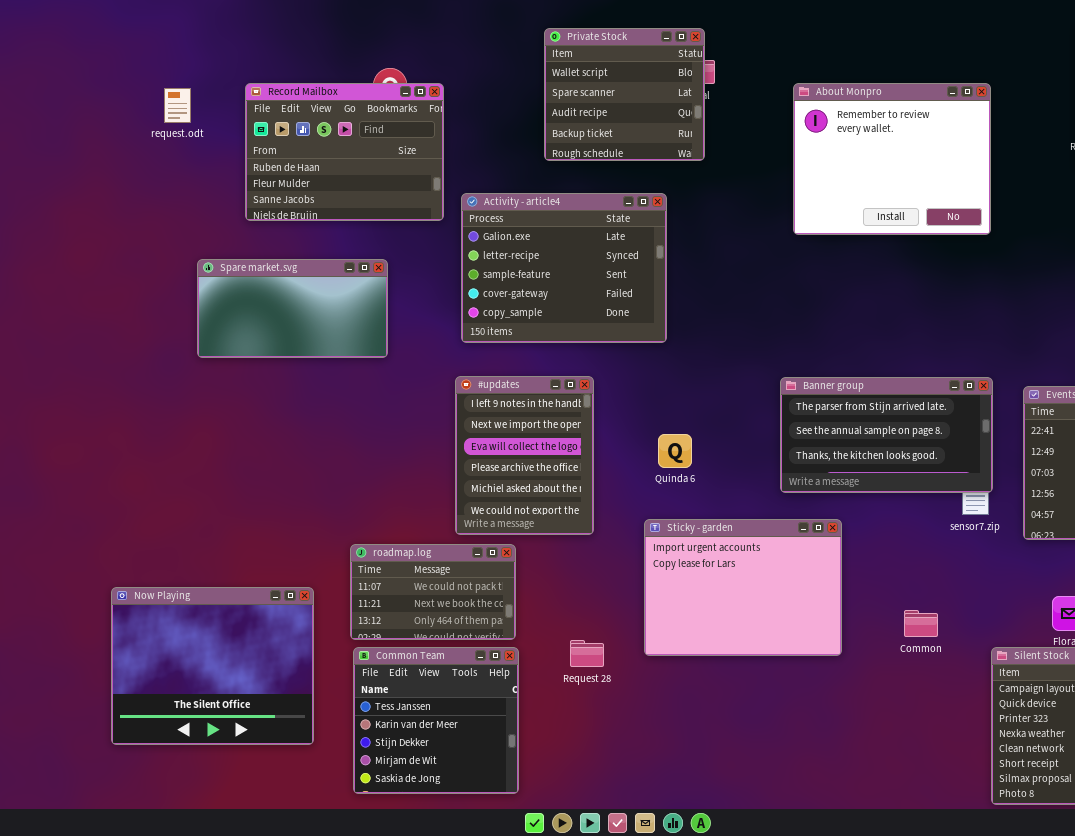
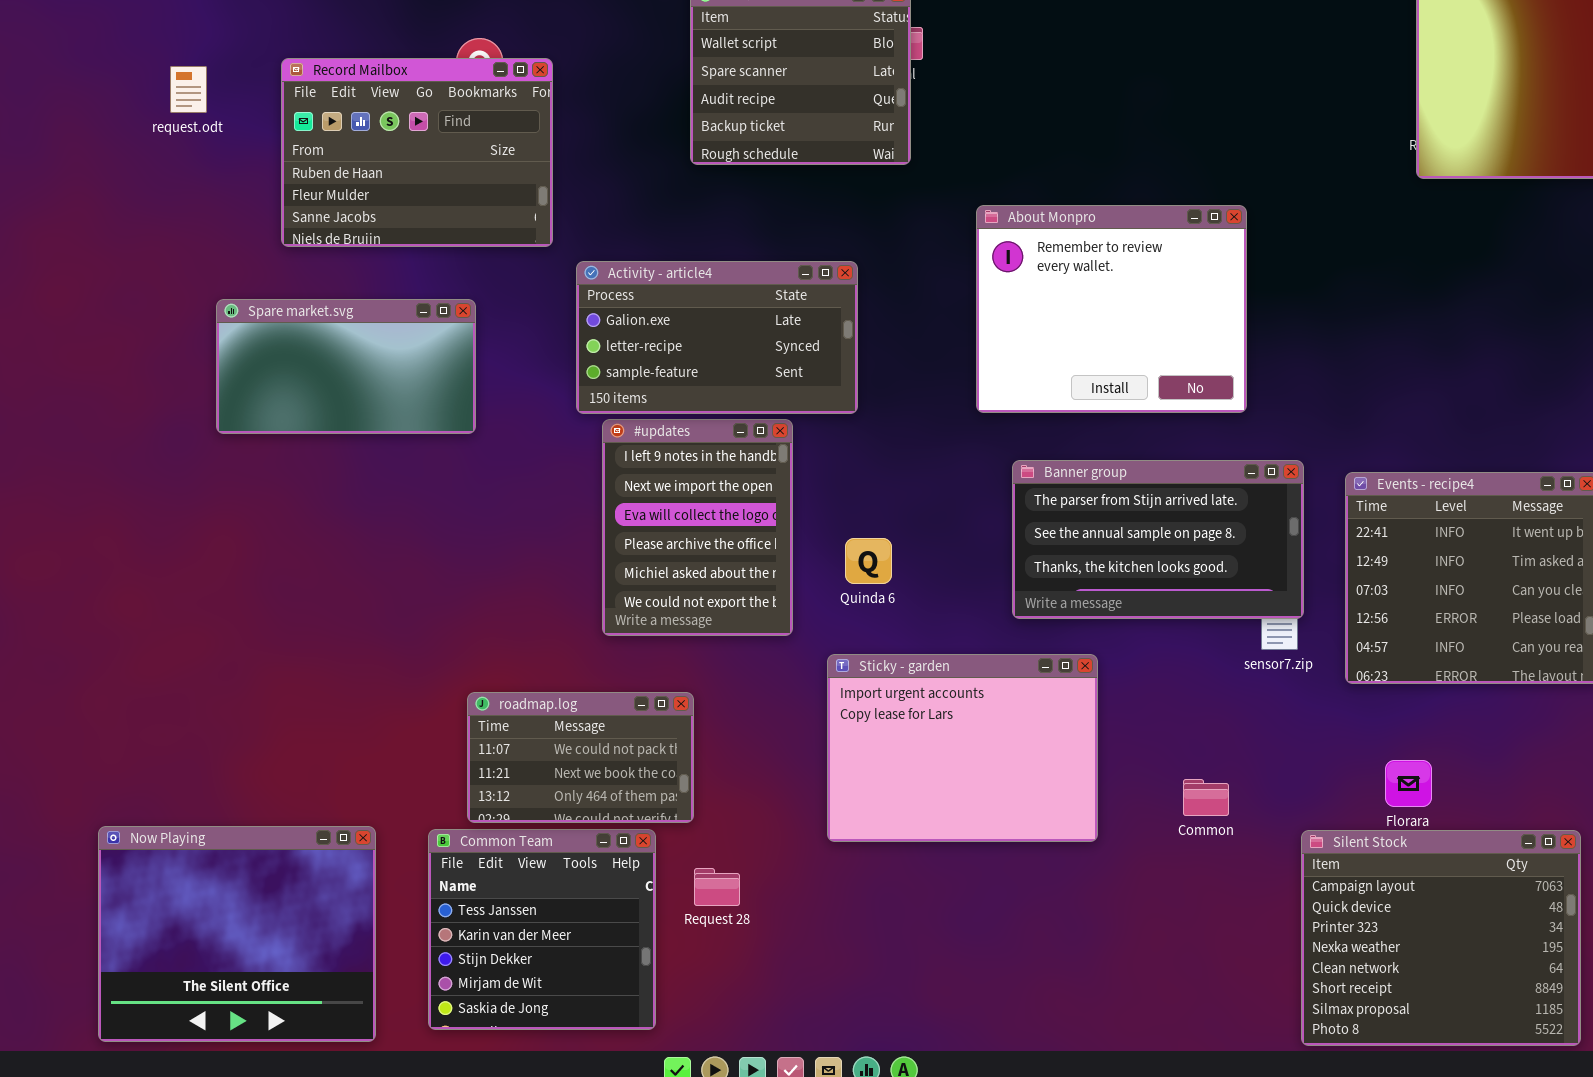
About Monpro: [793,83,991,235] -> [976,205,1247,413], moved
Activity - article4: [461,193,667,343] -> [576,261,858,414], resized
#updates: [455,376,594,535] -> [602,419,793,636], moved
roadmap.log: [350,544,516,640] -> [467,692,694,823], moved
Now Playing: [111,587,314,745] -> [98,826,376,1042], moved
Request 28: [570,640,604,667] -> [694,868,740,906], moved

